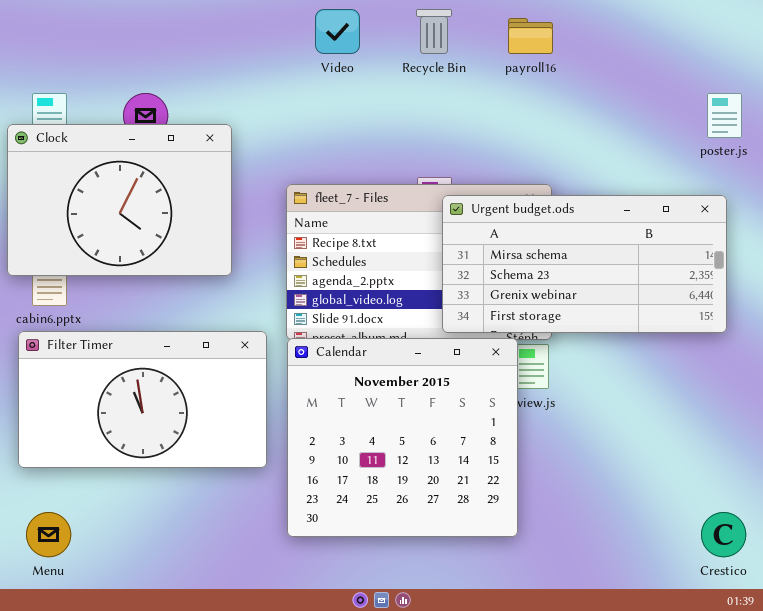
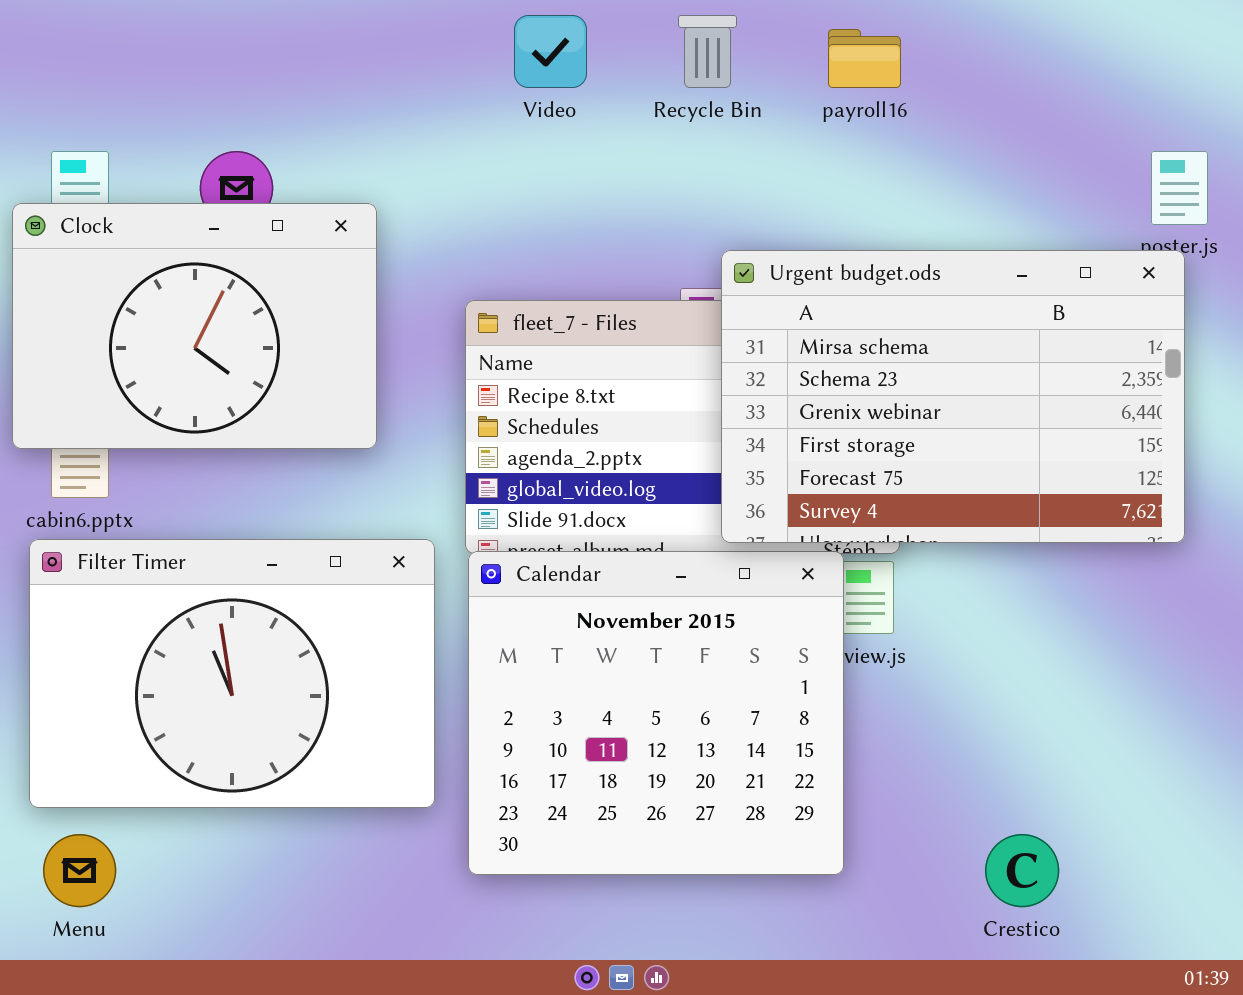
Urgent budget.ods: [442,195,727,333] -> [721,250,1185,543], resized
Filter Timer: [18,331,267,468] -> [29,539,435,808], resized
Crestico: [701,512,746,557] -> [985,834,1059,907], moved

